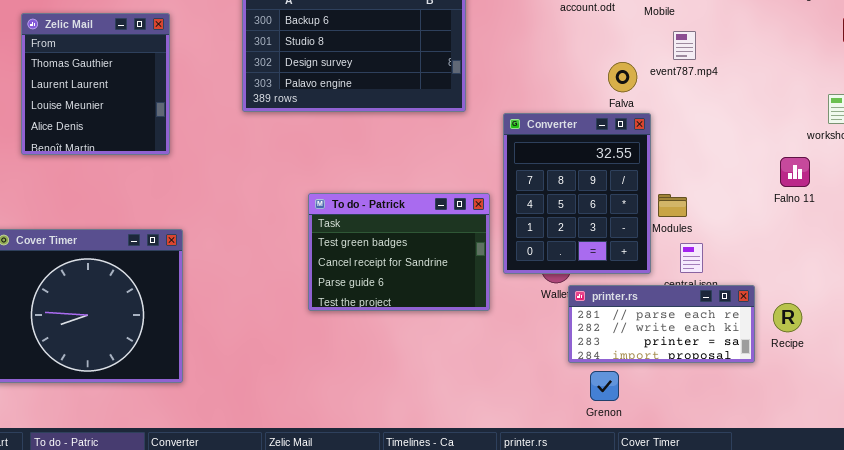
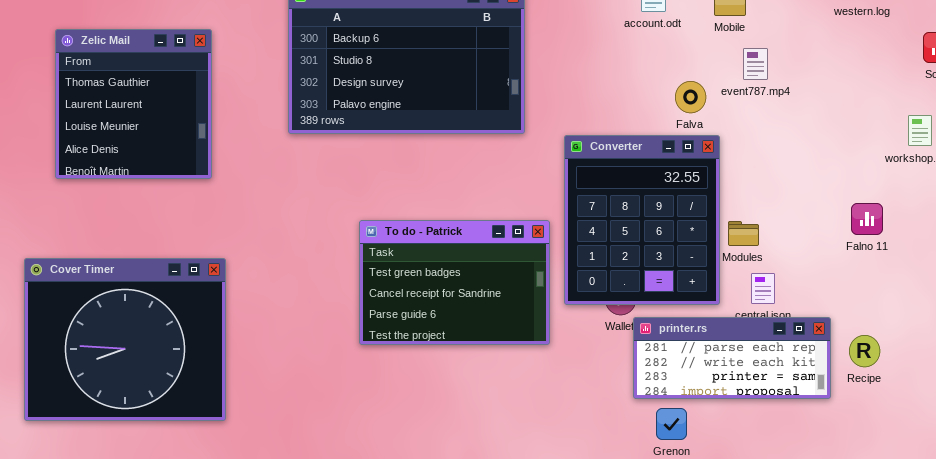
Falno 11: [780,157,810,187] -> [851,203,883,235], moved

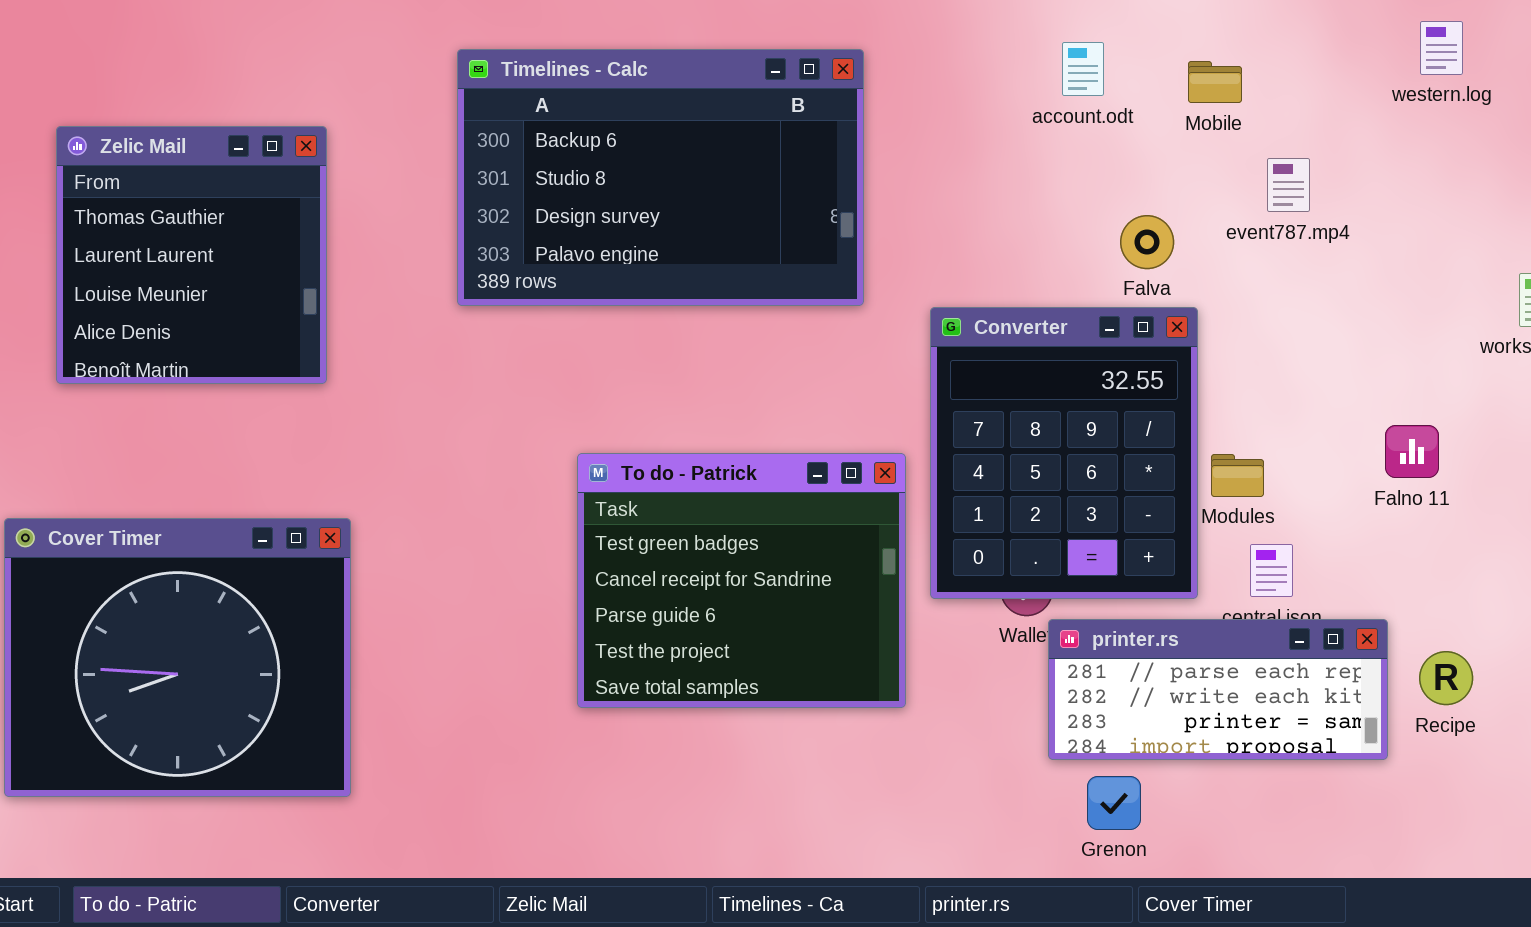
event787.mp4: [743,48,768,80] -> [1267,158,1310,212], moved
Falno 11: [851,203,883,235] -> [1385,425,1439,478], moved
To do - Patrick: [359,220,550,345] -> [577,453,906,708], resized

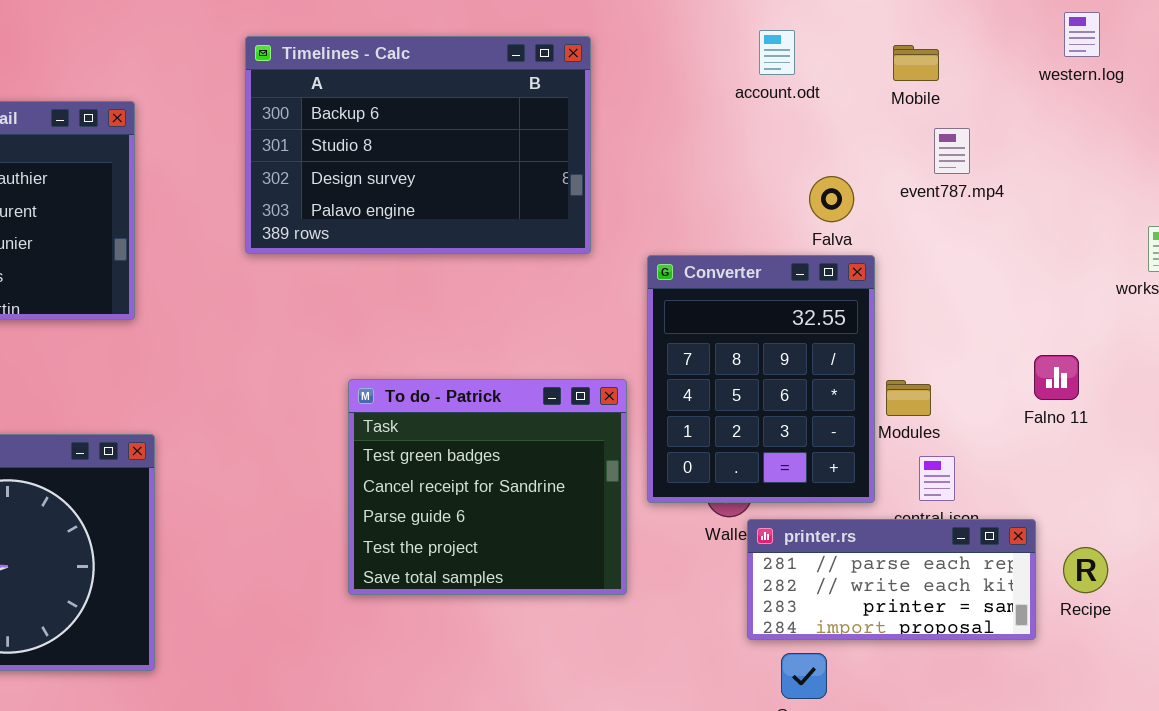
Mobile: [1188,61,1242,103] -> [893,45,939,81], moved

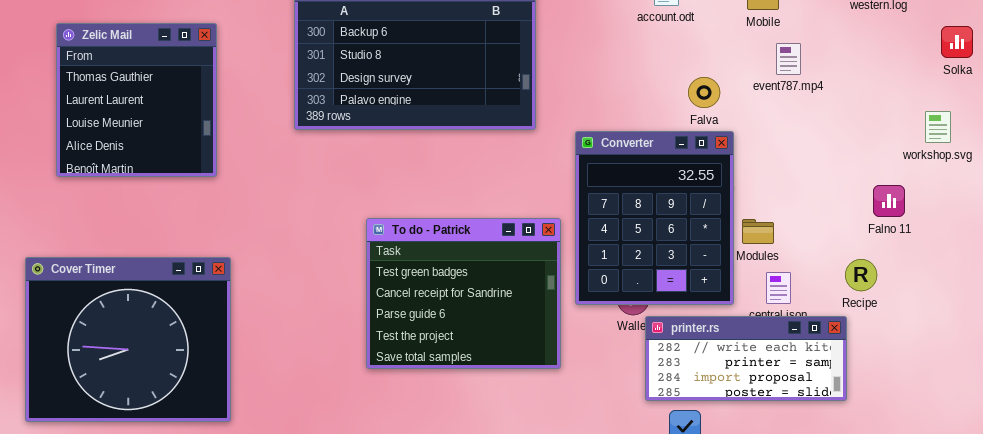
Falno 11: [1034,355,1079,400] -> [873,185,905,217], moved
printer.rs: [747,519,1036,640] -> [645,316,847,401], scrolled down 1 row
Recipe: [1063,547,1108,593] -> [845,259,877,291], moved

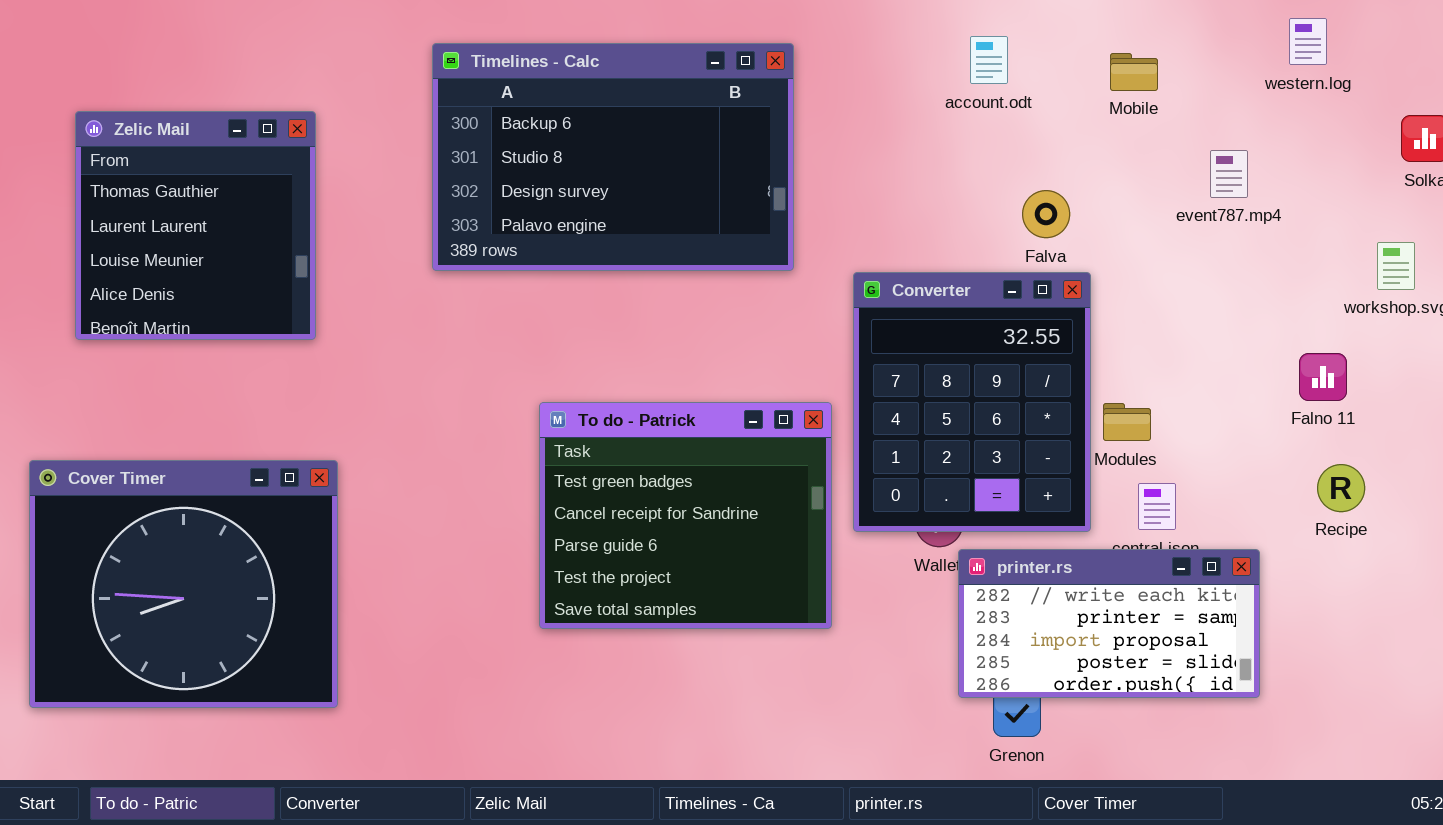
event787.mp4: [776,43,801,75] -> [1210,150,1248,198], moved
Recipe: [845,259,877,291] -> [1317,464,1365,512], moved
printer.rs: [645,316,847,401] -> [958,549,1260,698], resized

